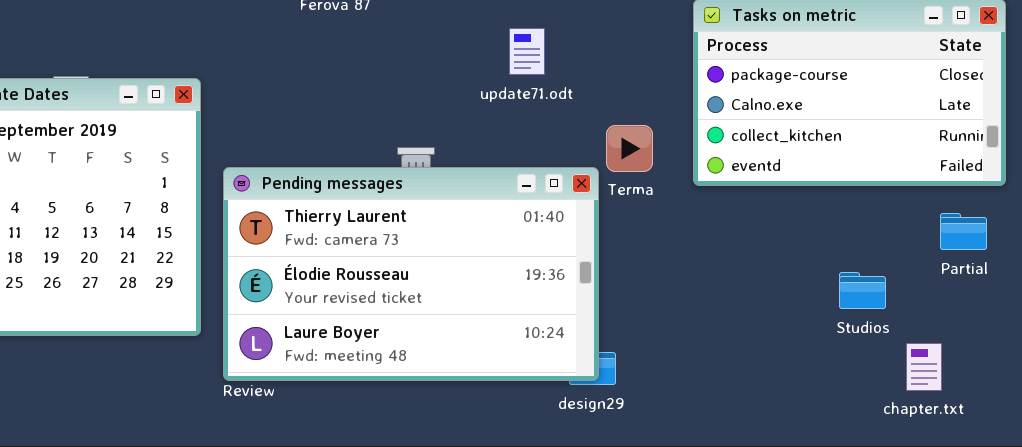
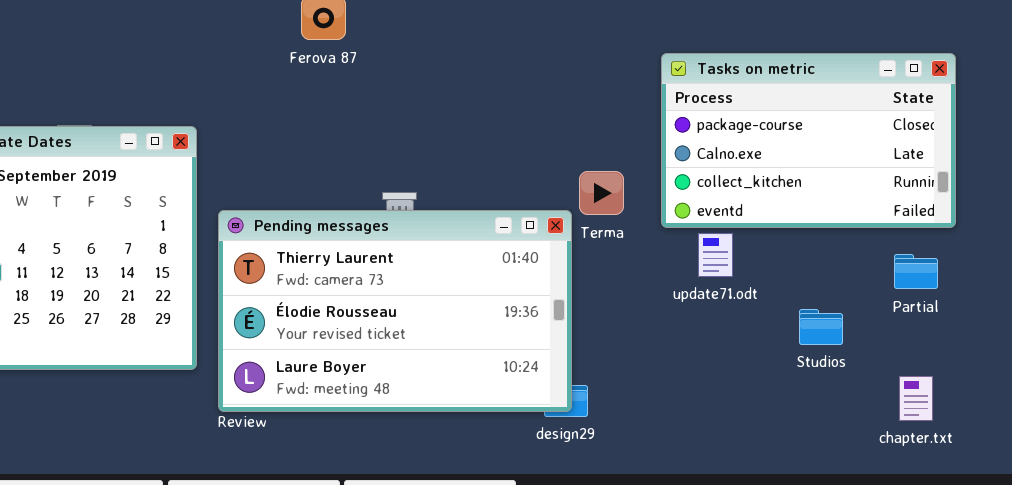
update71.odt: [509,28,545,75] -> [698,233,733,277], moved
chapter.txt: [906,343,942,391] -> [899,376,933,421], moved

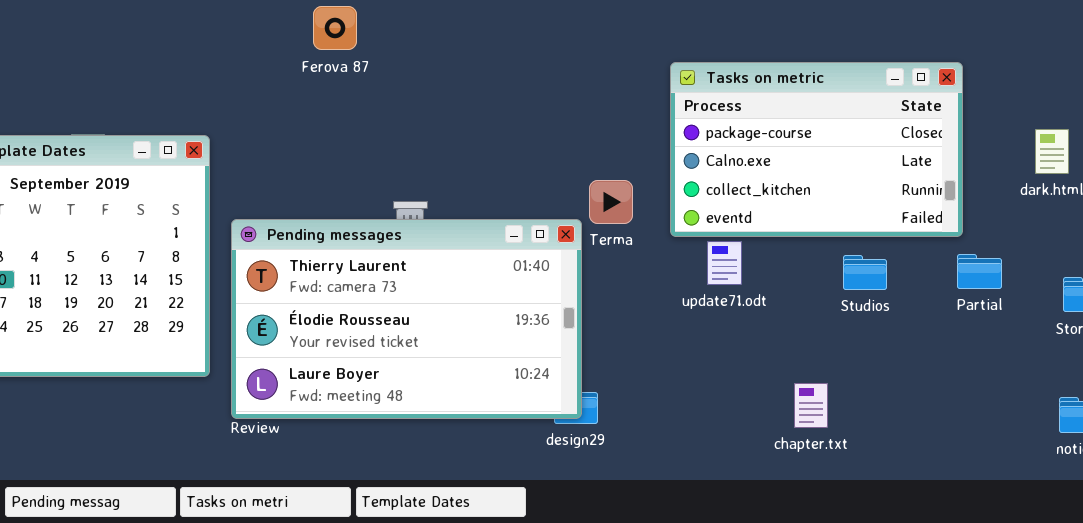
Partial: [894,254,938,289] -> [957,254,1002,289], moved
Studios: [799,309,843,345] -> [843,255,887,290], moved
chapter.txt: [899,376,933,421] -> [794,383,828,428], moved

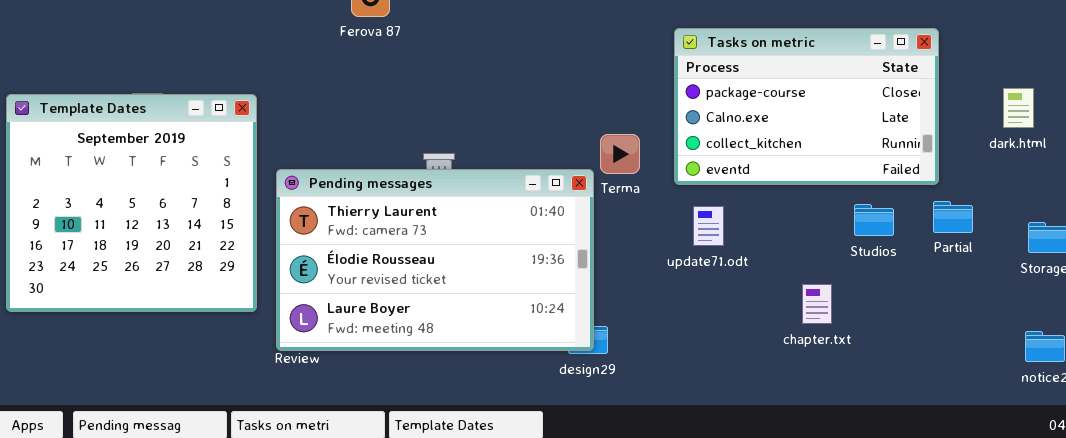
update71.odt: [707,241,742,285] -> [693,206,724,246], moved
Studios: [843,255,887,290] -> [854,204,894,236], moved
chapter.txt: [794,383,828,428] -> [802,284,832,324], moved

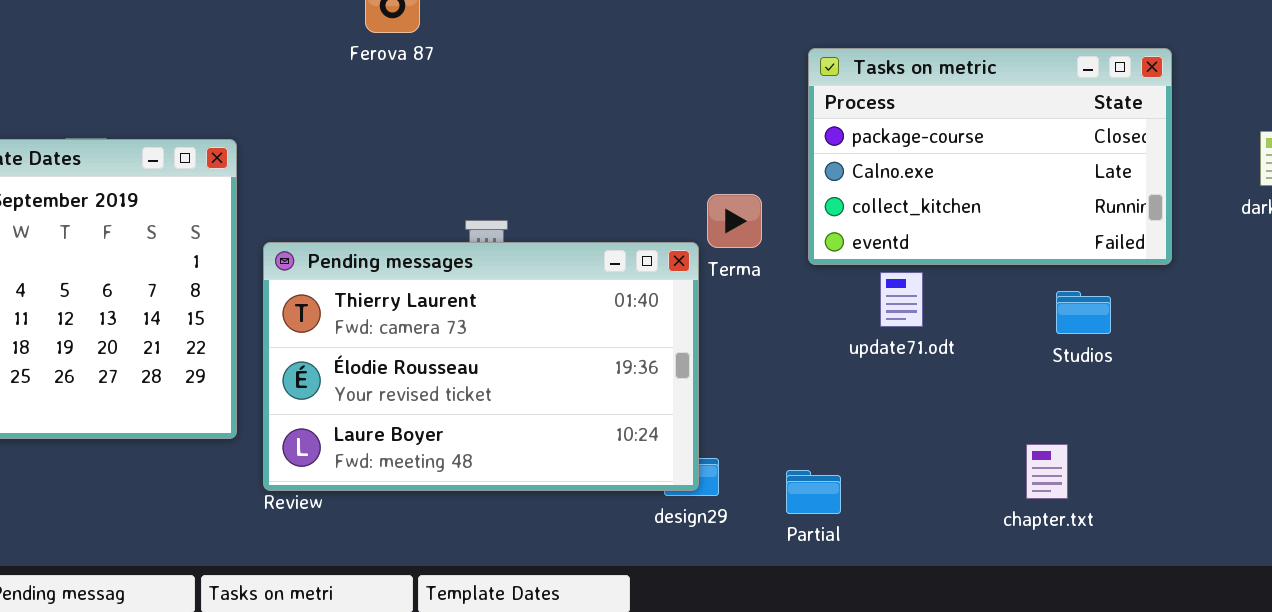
Partial: [933,201,973,233] -> [786,470,841,514], moved
update71.odt: [693,206,724,246] -> [880,272,923,327], moved
chapter.txt: [802,284,832,324] -> [1026,444,1068,499], moved

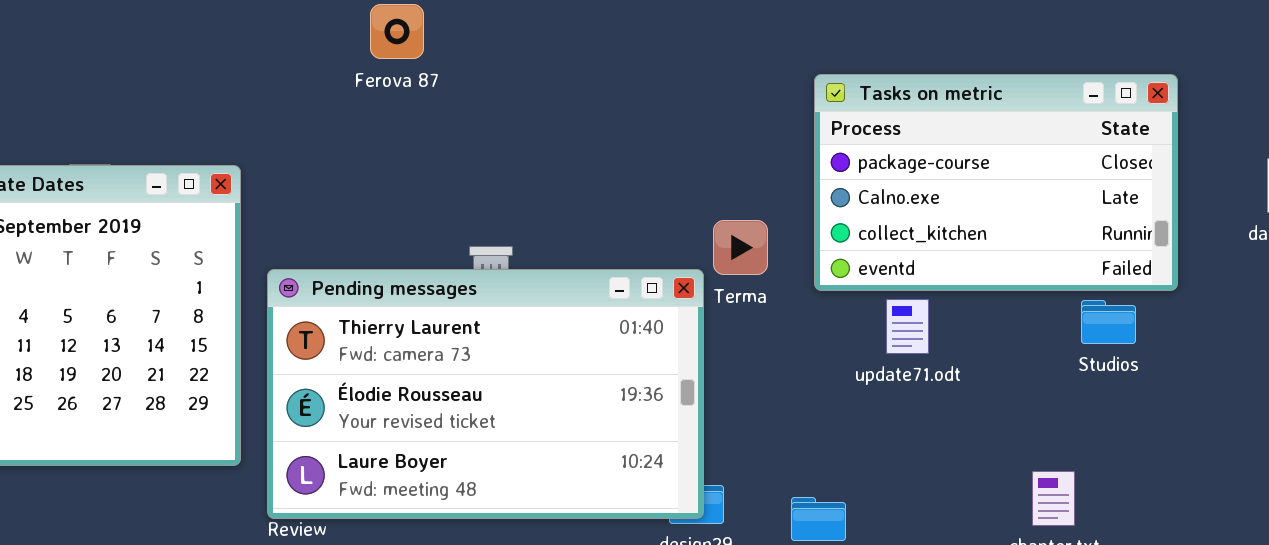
Studios: [1056,291,1111,334] -> [1081,300,1136,344], moved

